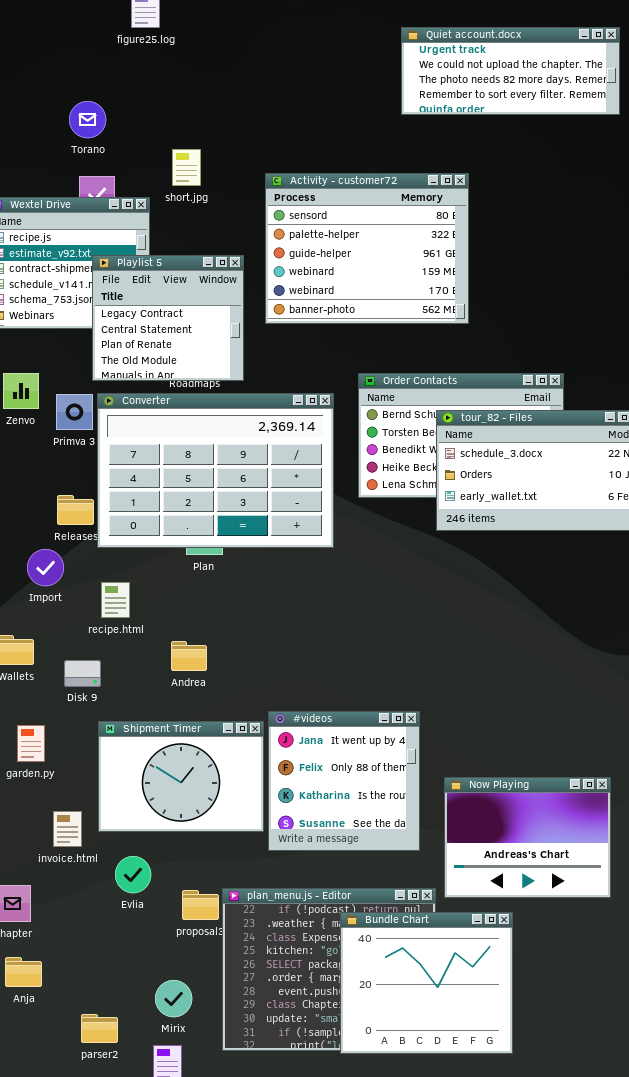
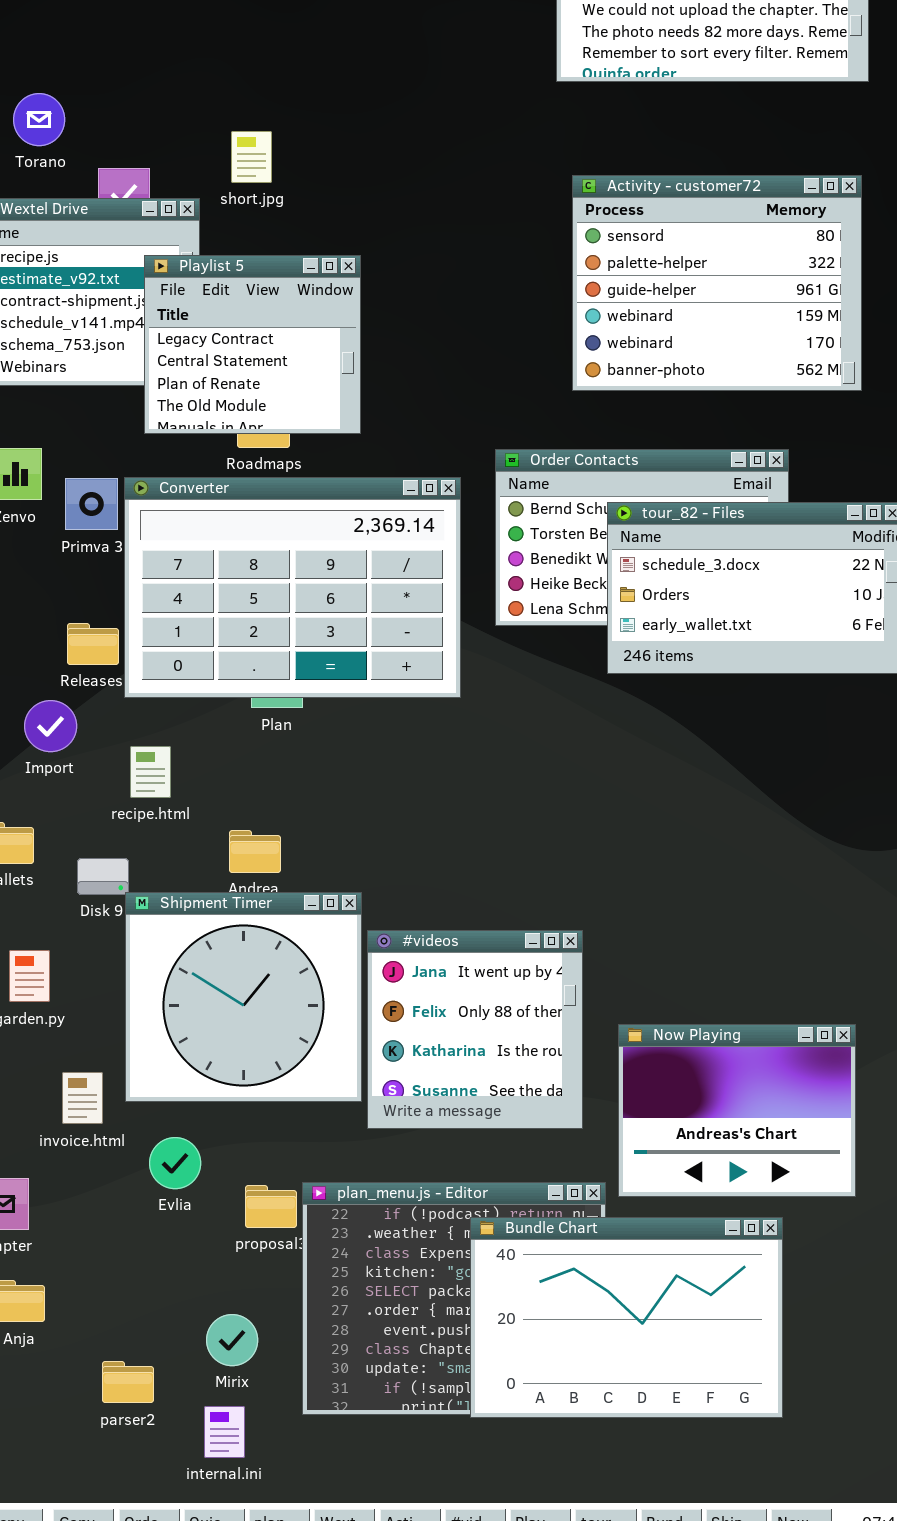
Torano: [69,101,106,138] -> [13,93,65,146], moved
Activity - customer72: [265,173,469,324] -> [572,175,862,391], moved
Playlist 5: [92,255,244,381] -> [144,255,361,434], moved
Shipment Timer: [98,721,264,832] -> [125,892,362,1102], resized
Bundle Chart: [340,912,513,1054] -> [470,1217,783,1418], resized

